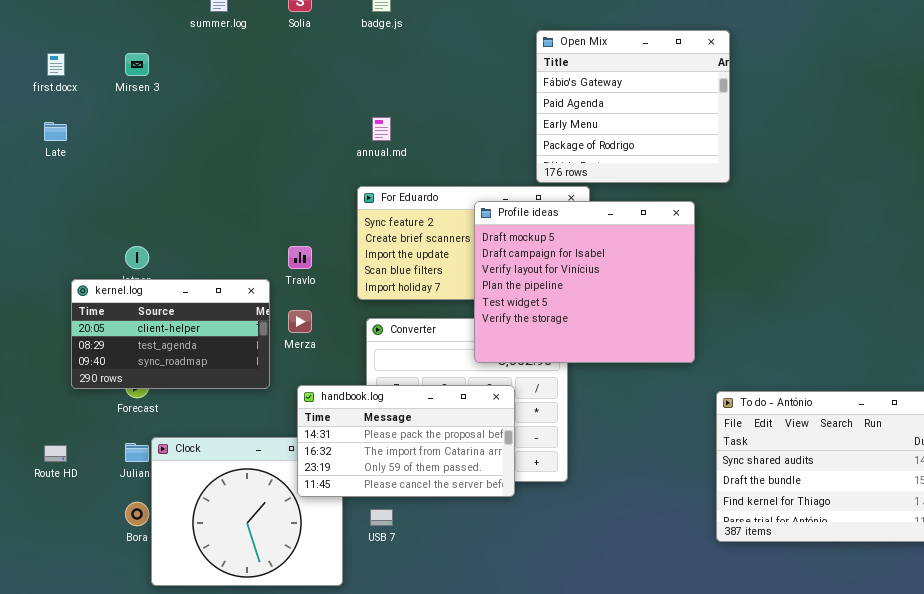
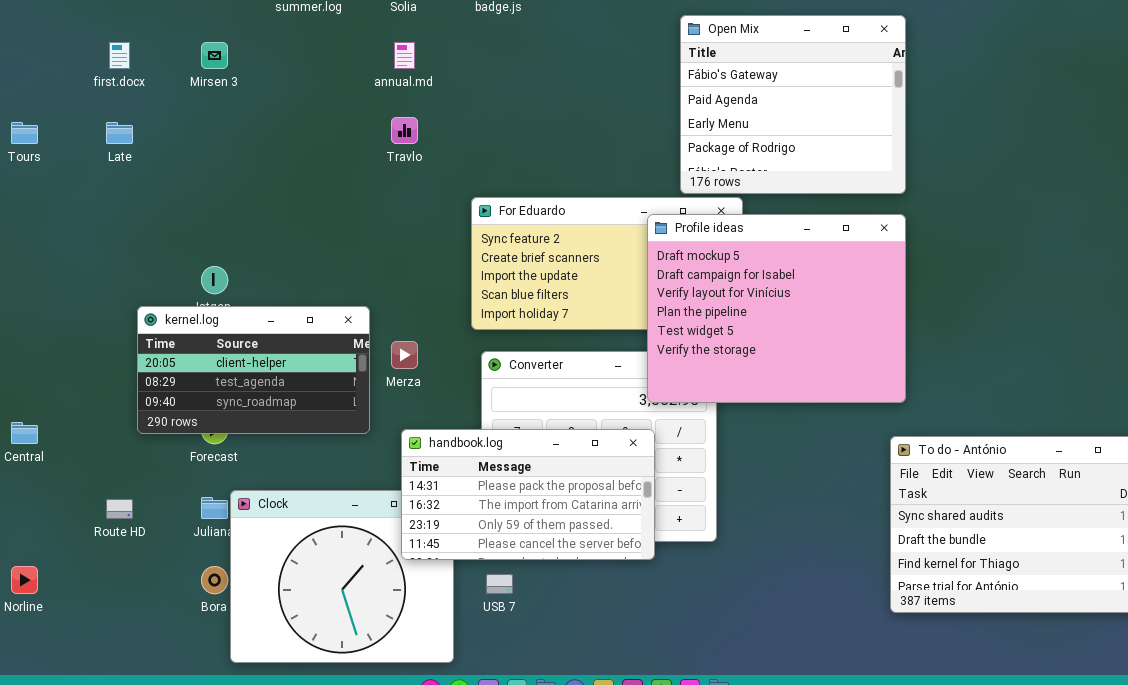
annual.md: [372,117,391,141] -> [394,42,415,69], moved
Profile ideas: [474,201,695,363] -> [647,214,906,403], moved
Travlo: [288,246,312,269] -> [391,117,418,144], moved

